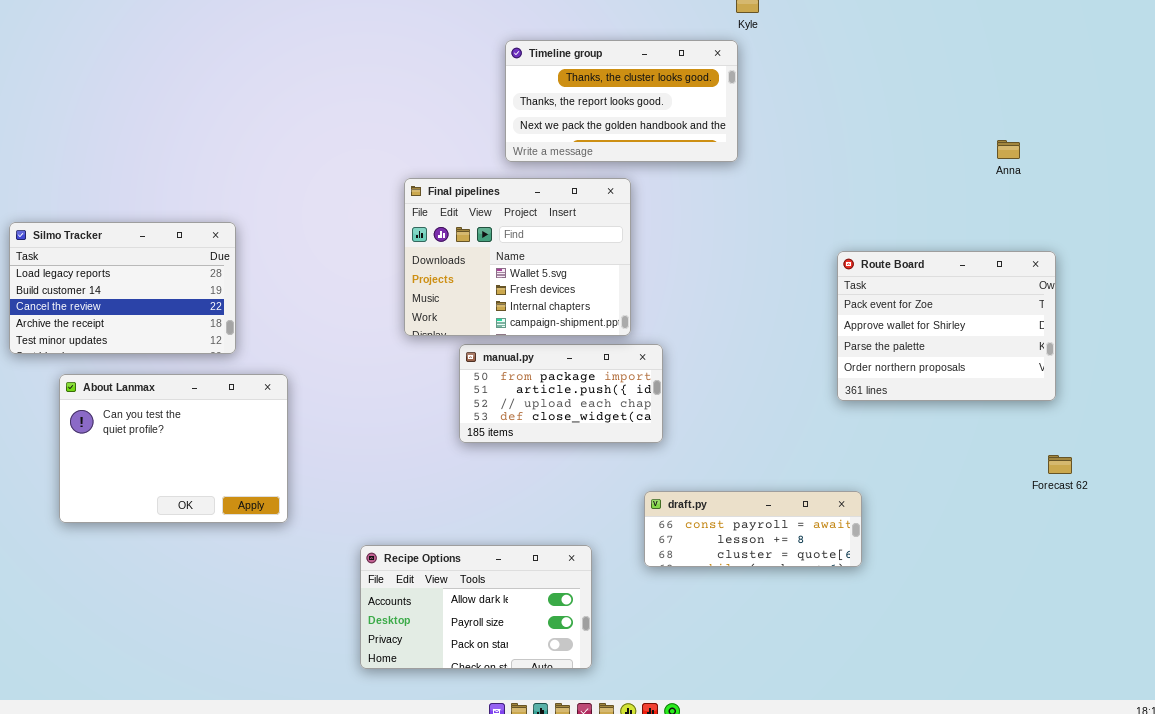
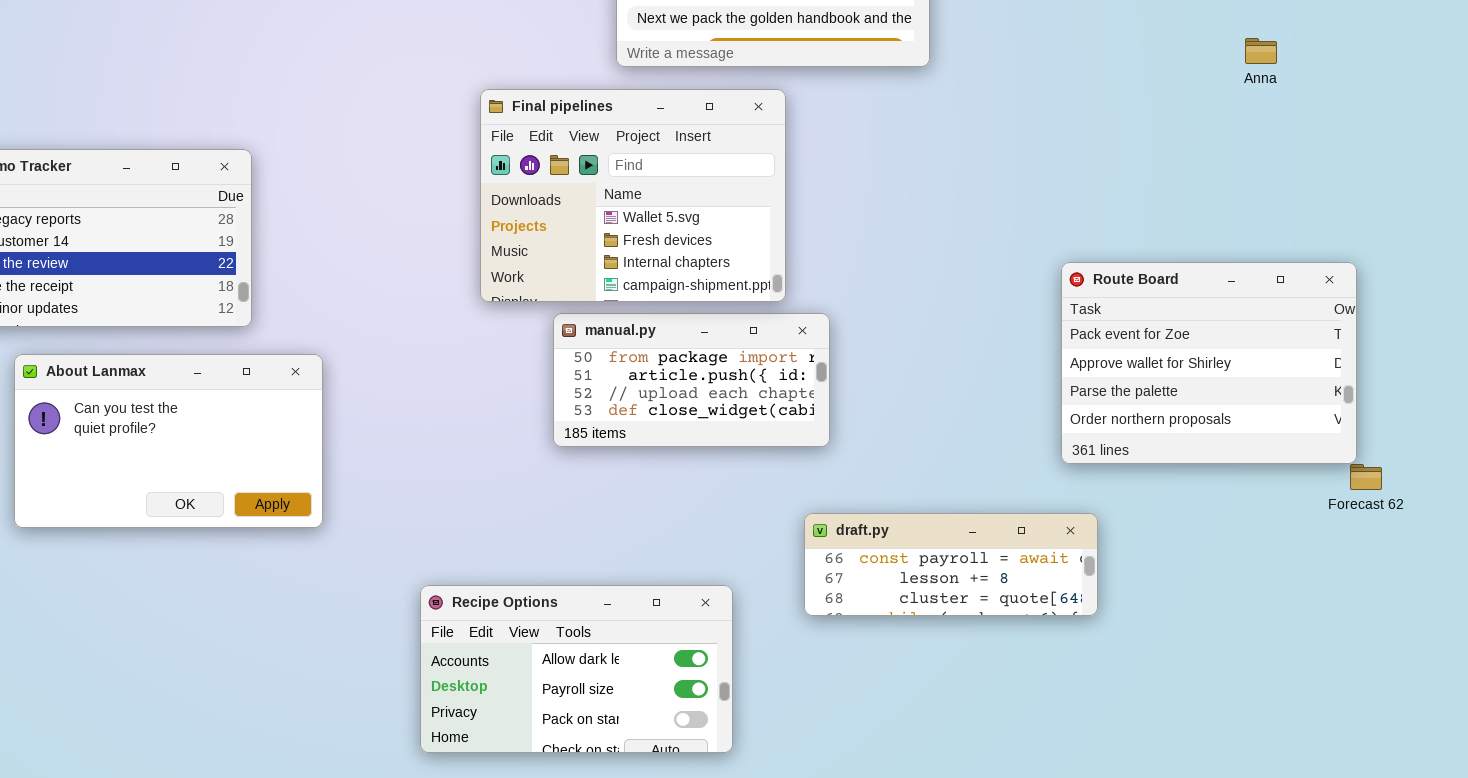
Anna: [997,140,1020,159] -> [1245,38,1277,64], moved
Route Board: [837,251,1056,401] -> [1061,262,1357,464], moved
About Lanmax: [59,374,288,523] -> [14,354,323,528], resized

